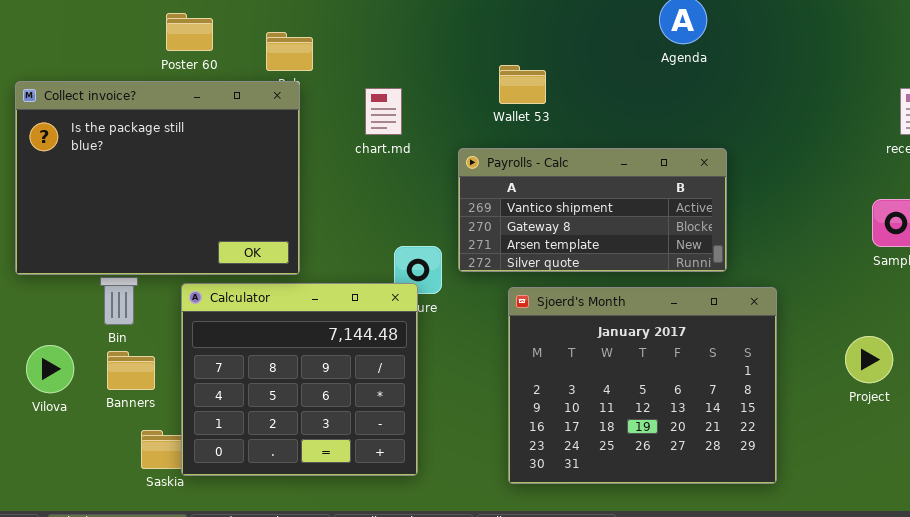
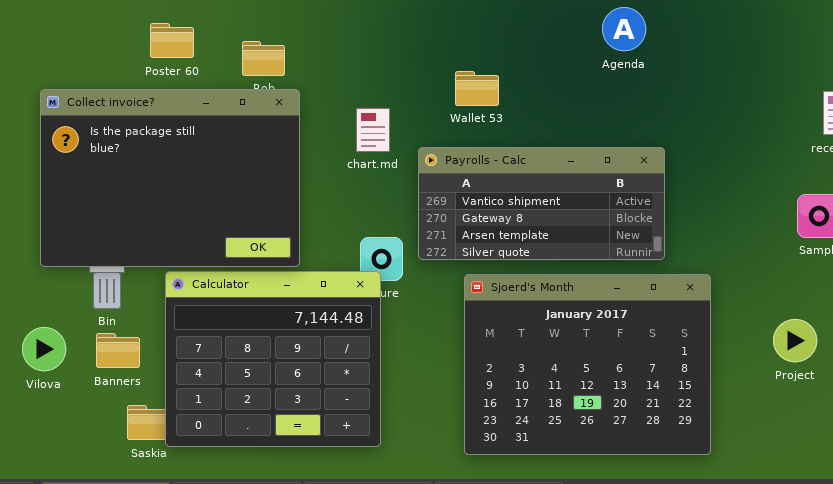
Collect invoice?: [15,81,300,275] -> [40,89,300,267], moved
chart.md: [365,88,402,135] -> [356,108,390,152], moved

